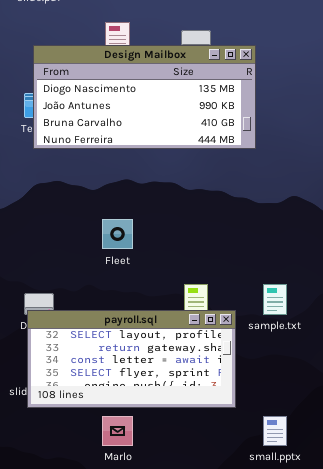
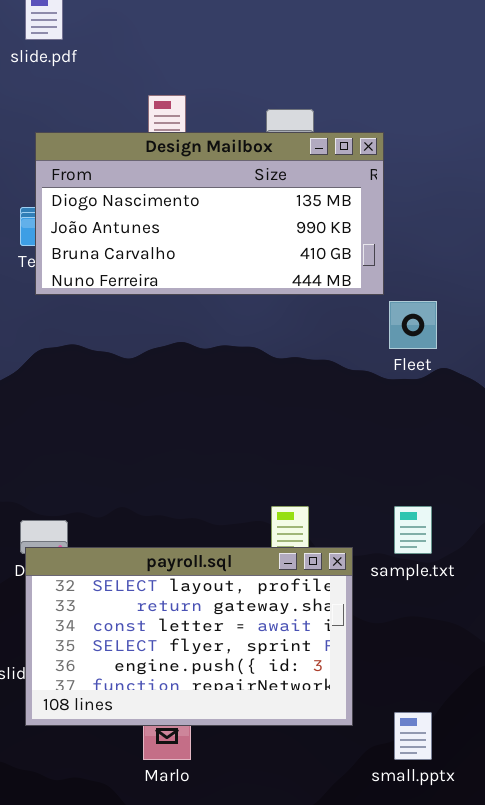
Fleet: [102,219,133,249] -> [389,301,437,349], moved
payroll.sql: [27,310,236,408] -> [25,547,353,726], resized

